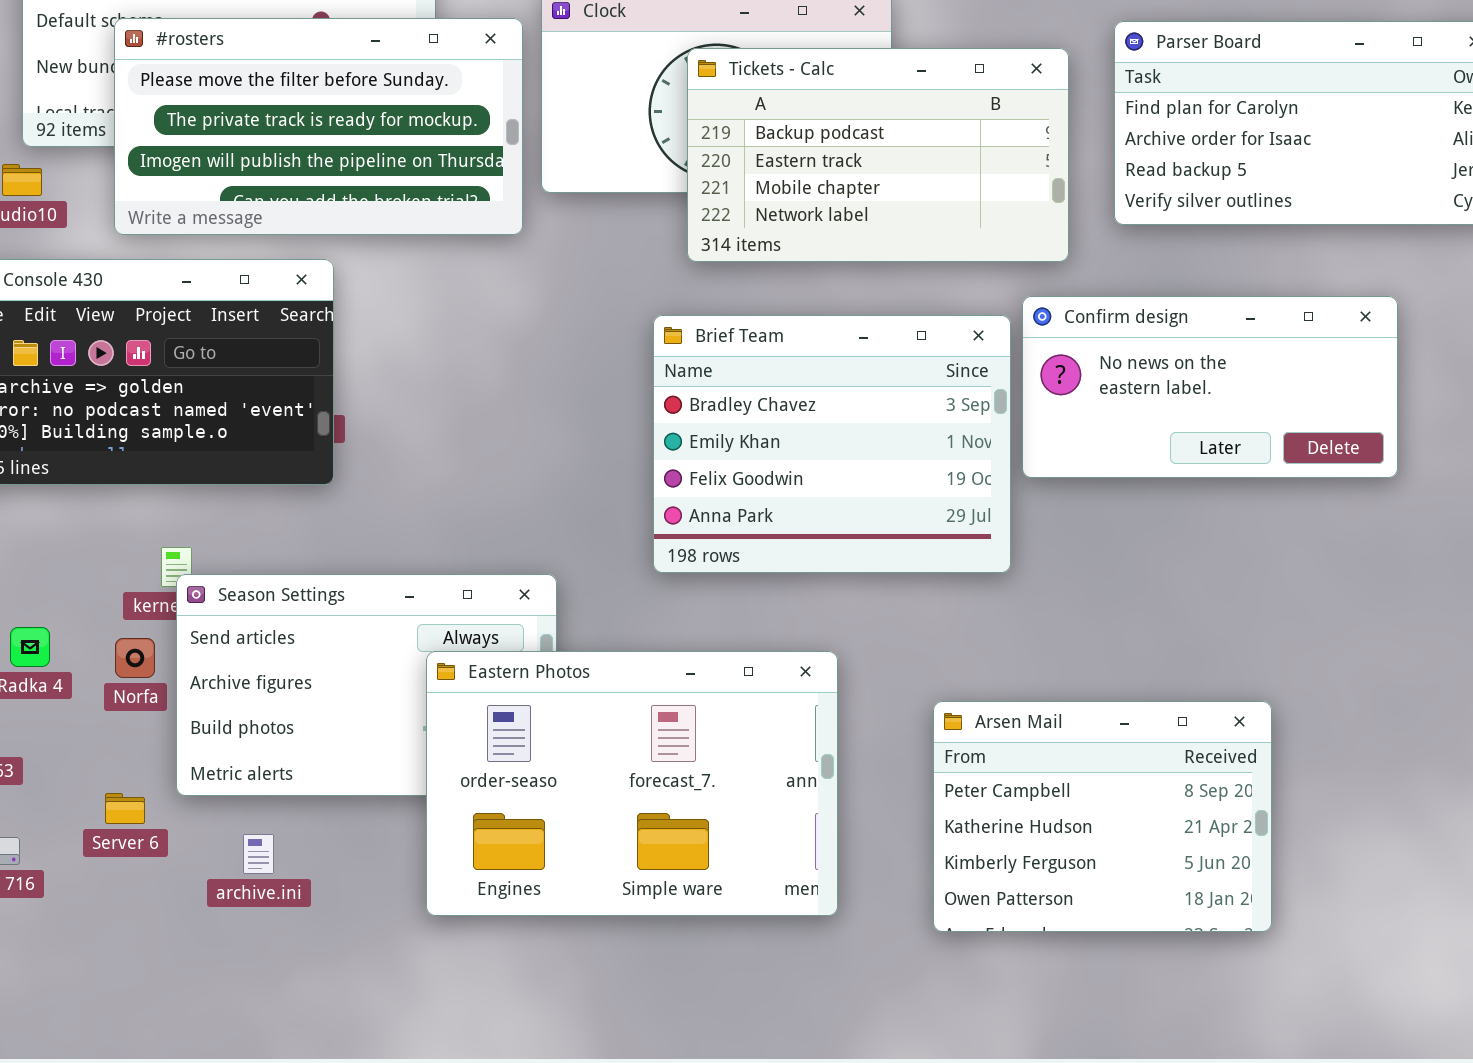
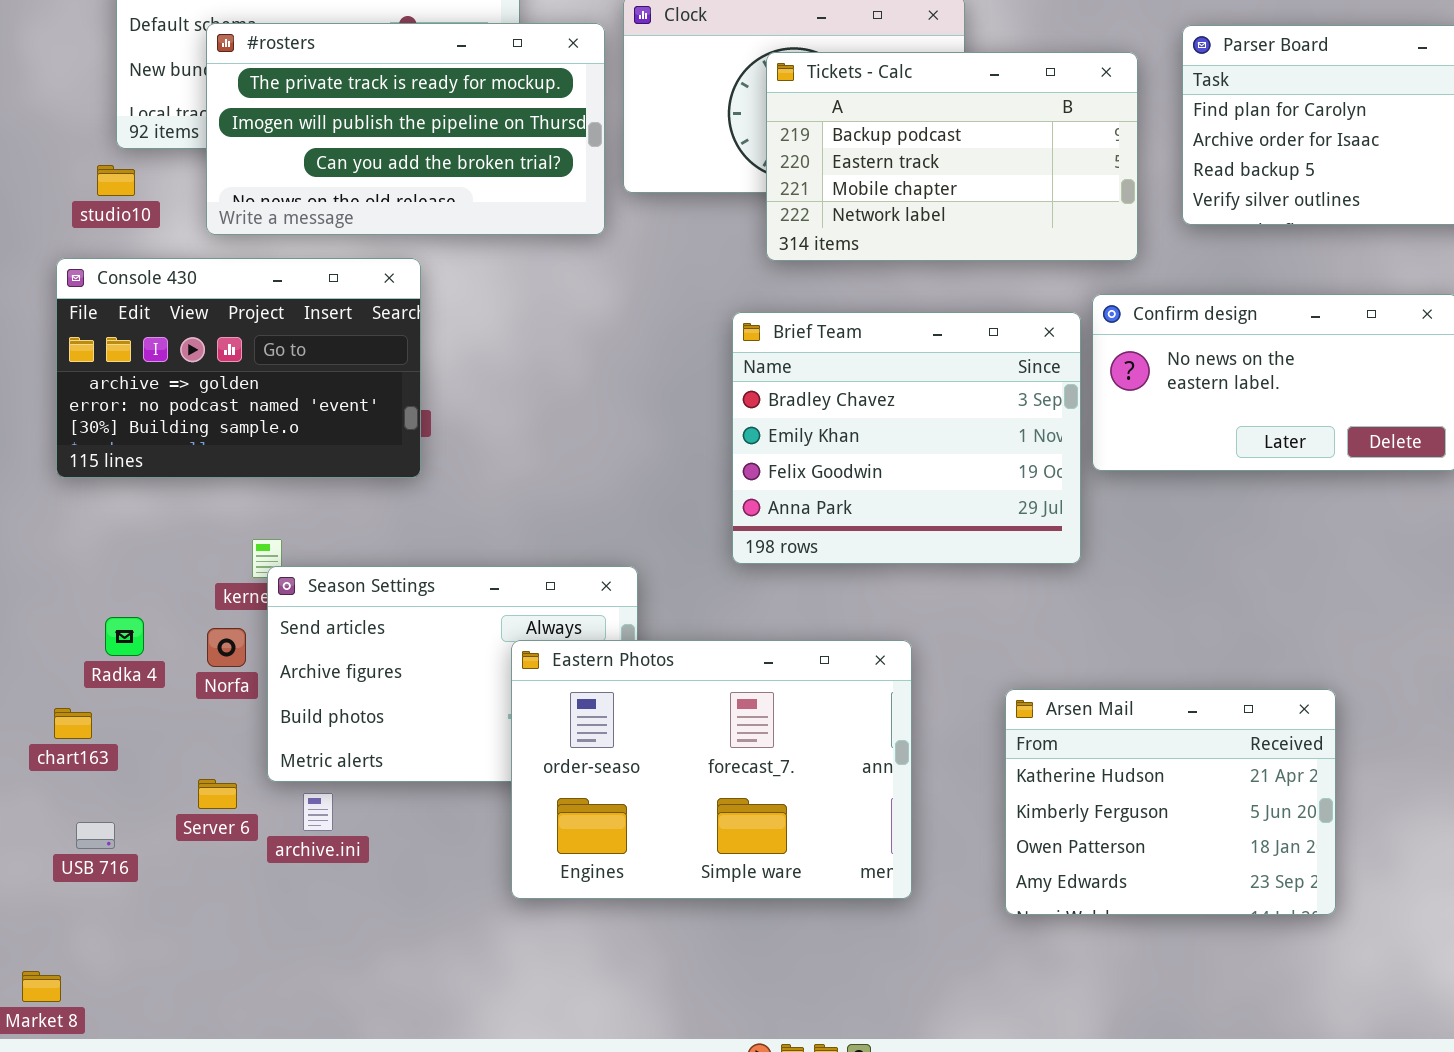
#rosters: [114,18,523,235] -> [206,23,605,235], scrolled down 1 row
Arsen Mail: [933,701,1272,932] -> [1005,689,1336,915], scrolled down 1 row
archive.ini: [243,834,274,874] -> [303,793,333,831], moved

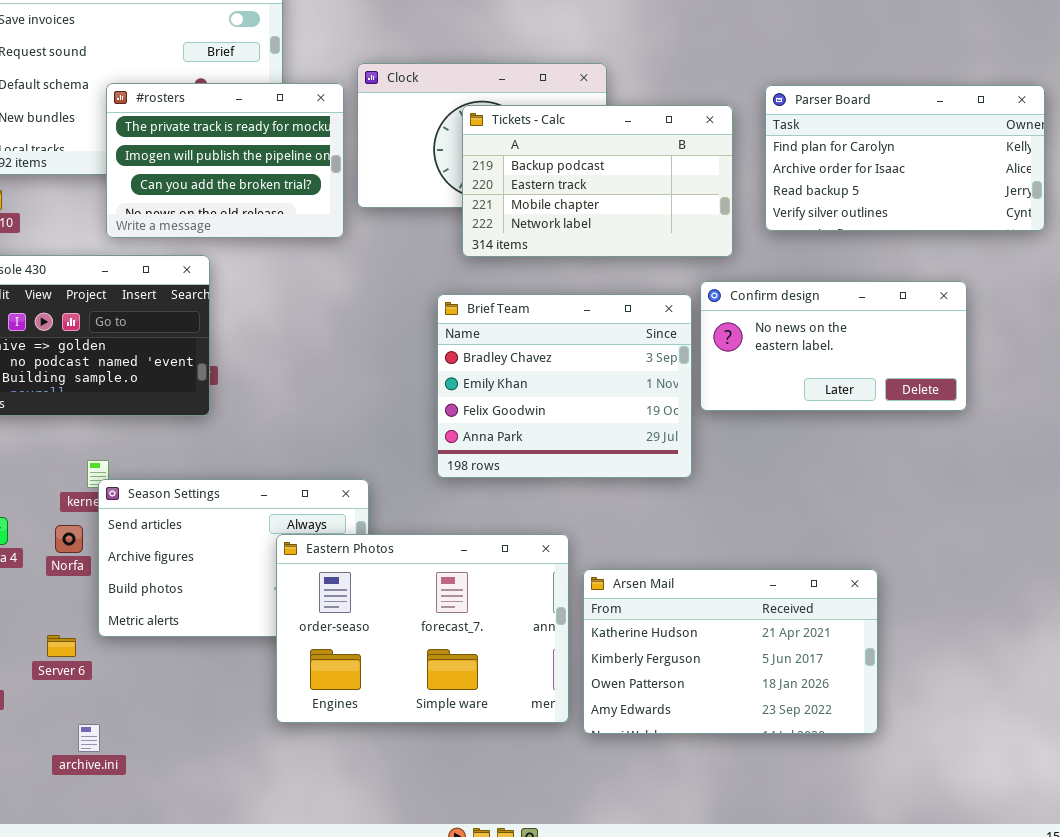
#rosters: [206,23,605,235] -> [106,83,344,238], resized
Arsen Mail: [1005,689,1336,915] -> [583,569,878,734], resized
archive.ini: [303,793,333,831] -> [78,724,100,752], moved

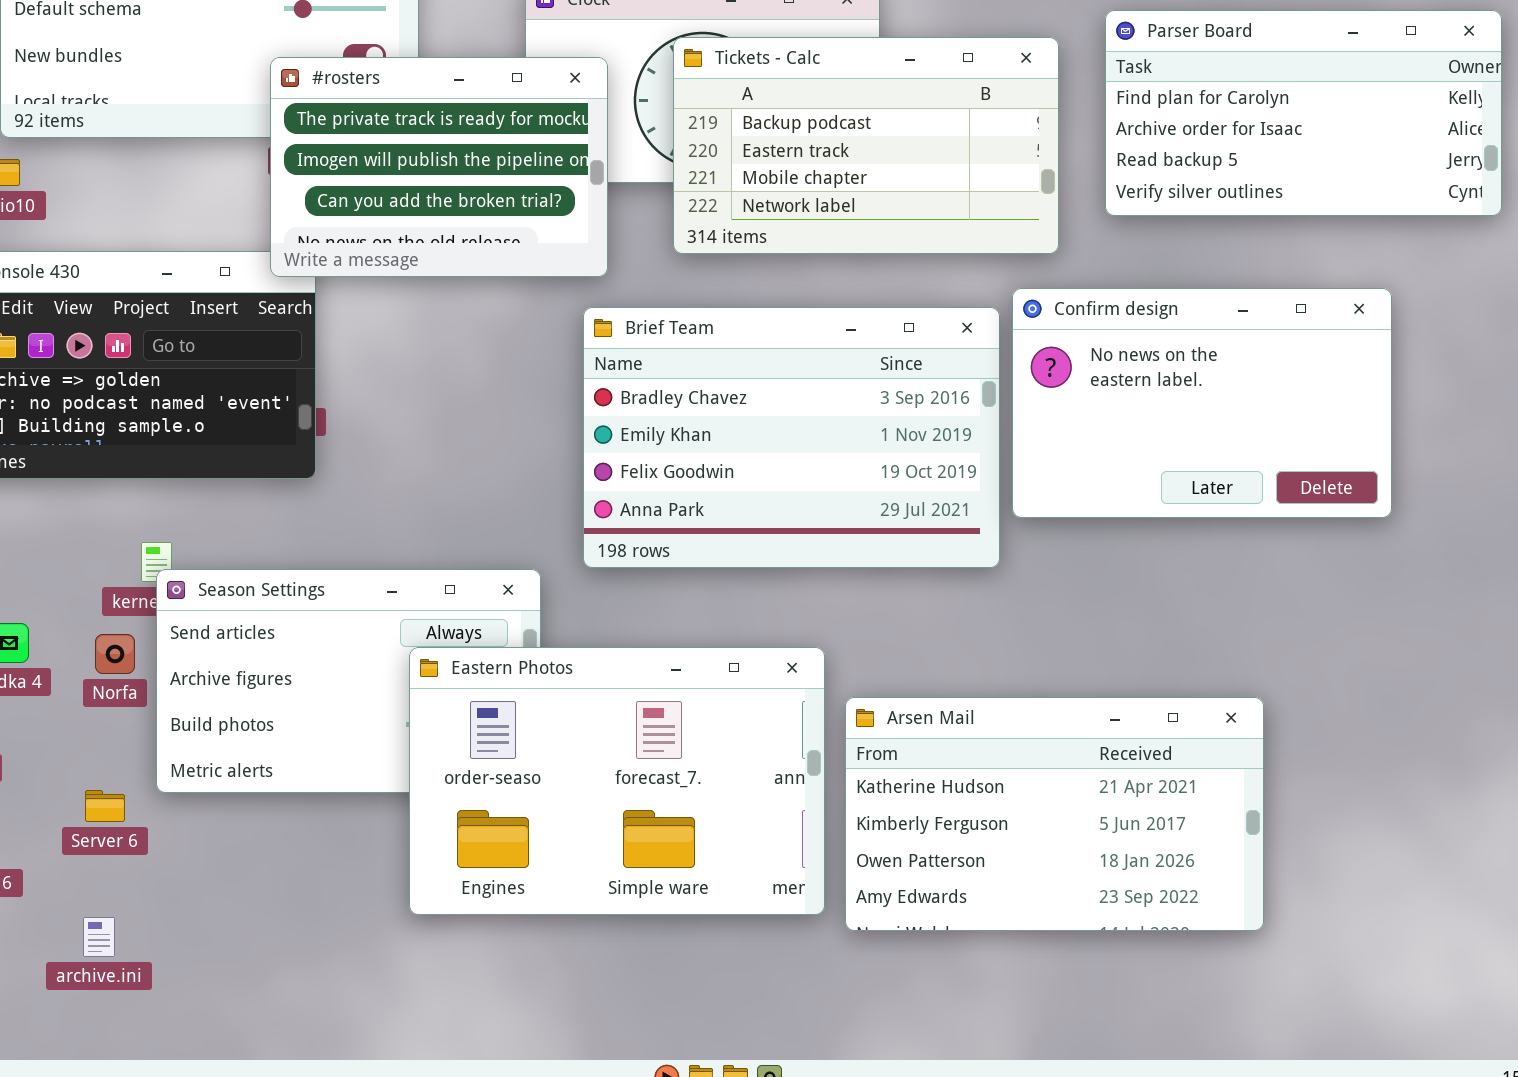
#rosters: [106,83,344,238] -> [270,57,608,277], moved
Confirm design: [700,281,967,411] -> [1012,288,1392,518], resized
Brief Team: [437,294,692,478] -> [583,307,1000,568], resized
archive.ini: [78,724,100,752] -> [83,917,115,957], moved

